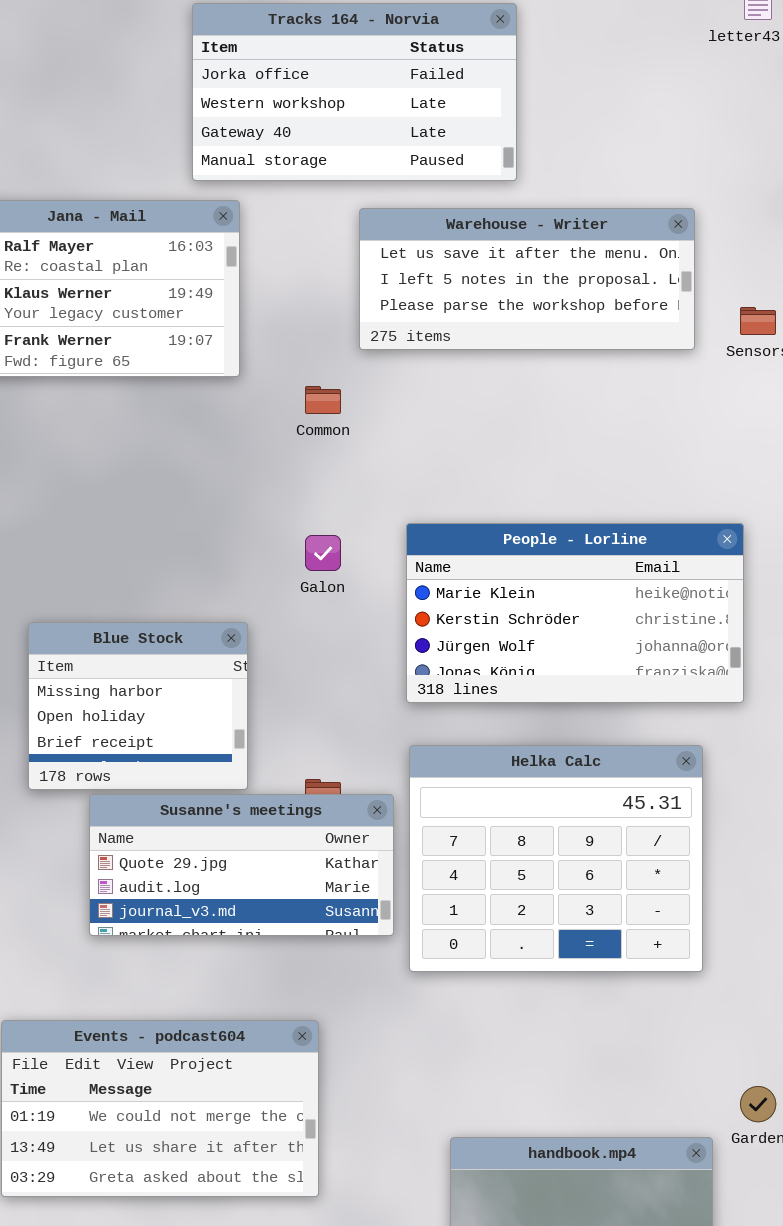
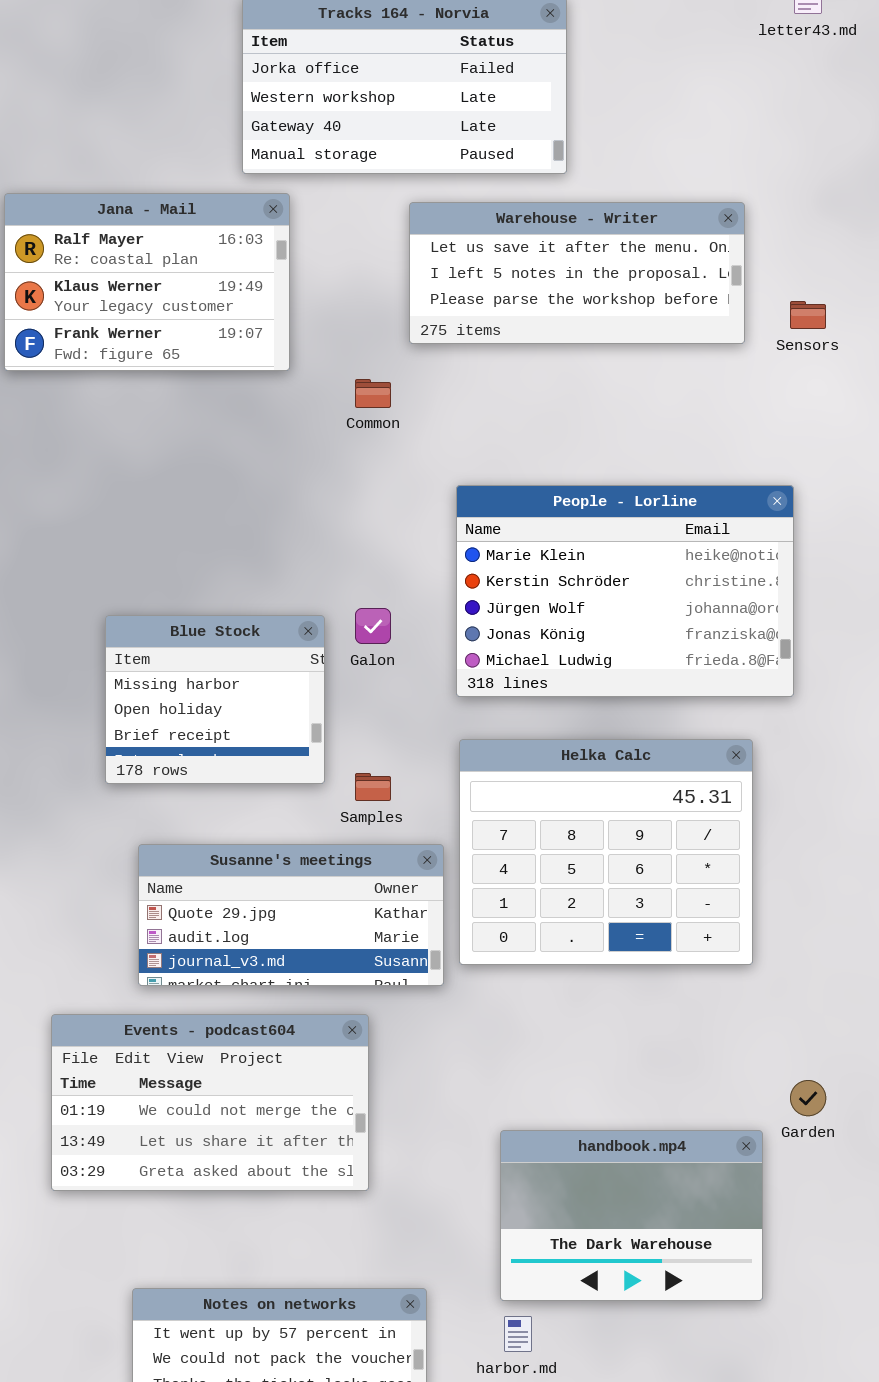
People - Lorline: [406,523,744,703] -> [456,485,794,697], resized
Galon: [305,535,341,571] -> [355,608,391,644], moved
Blue Stock: [28,622,248,790] -> [105,615,325,784], moved
Susanne's meetings: [89,794,394,936] -> [138,844,444,986], moved

